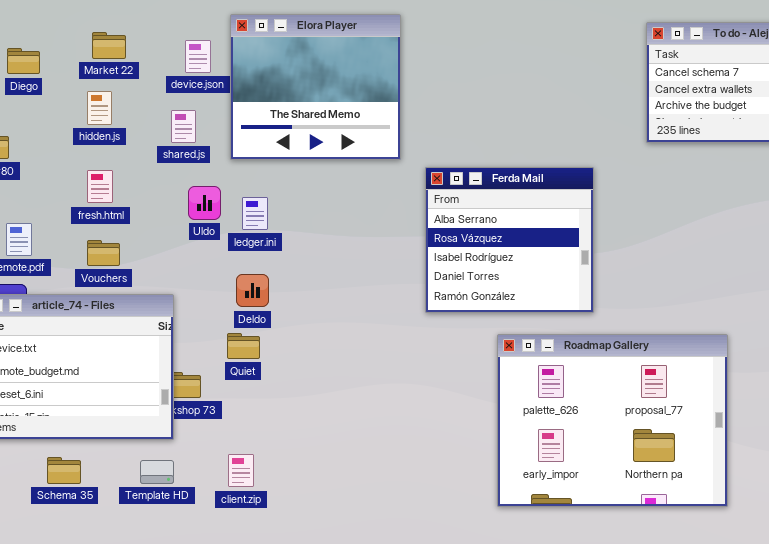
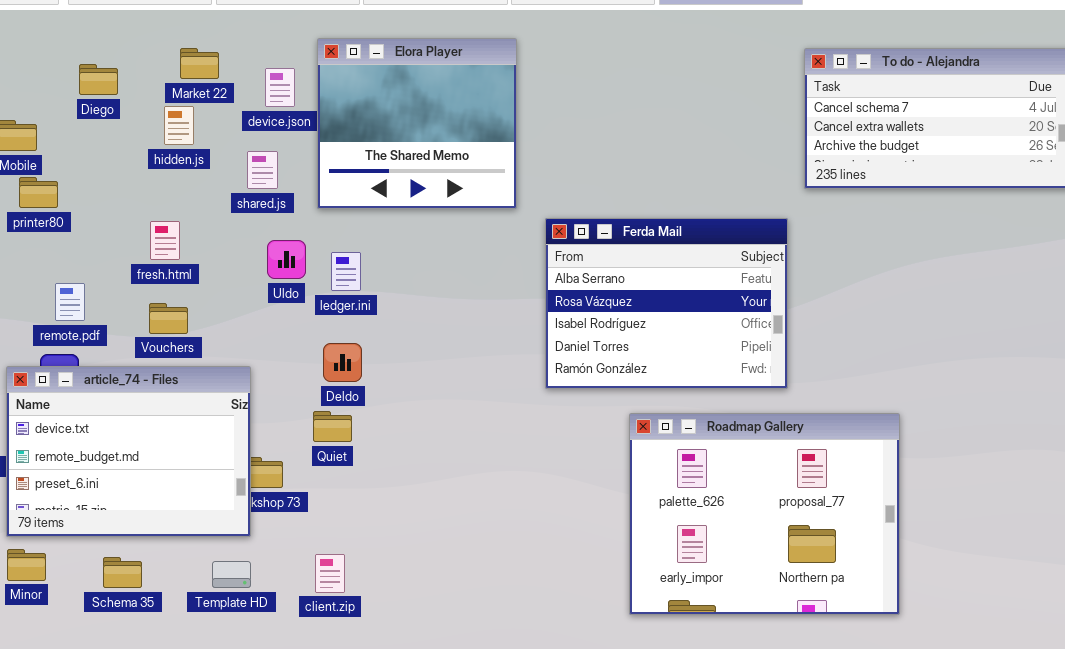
Market 22: [92,32,126,59] -> [180,48,219,79], moved
Diego: [7,48,40,74] -> [79,64,118,95], moved
hidden.js: [87,91,112,125] -> [164,106,194,145], moved
Ferda Mail: [425,167,594,313] -> [545,218,788,389], resized

